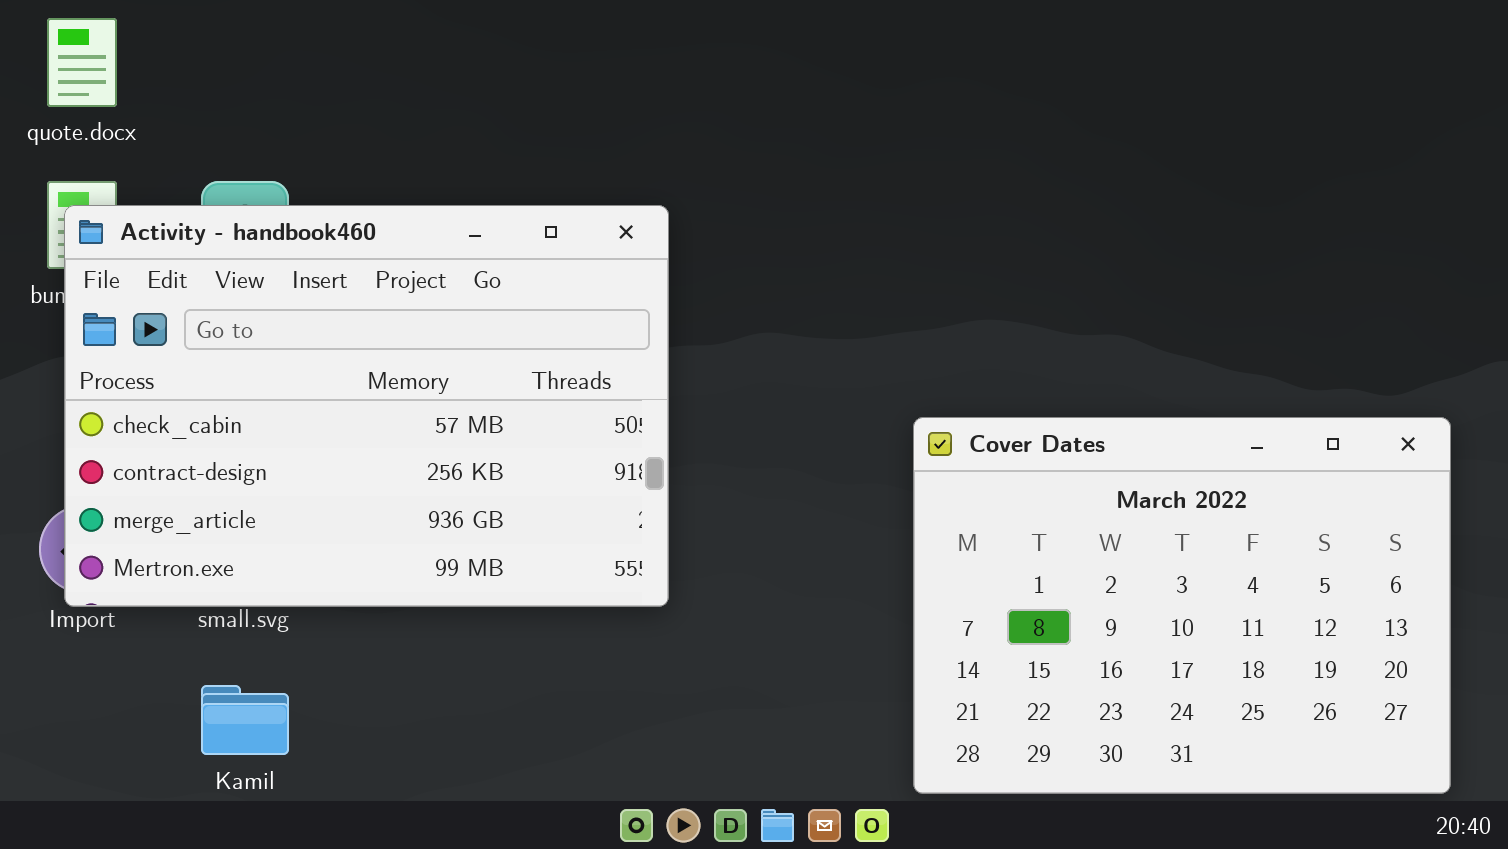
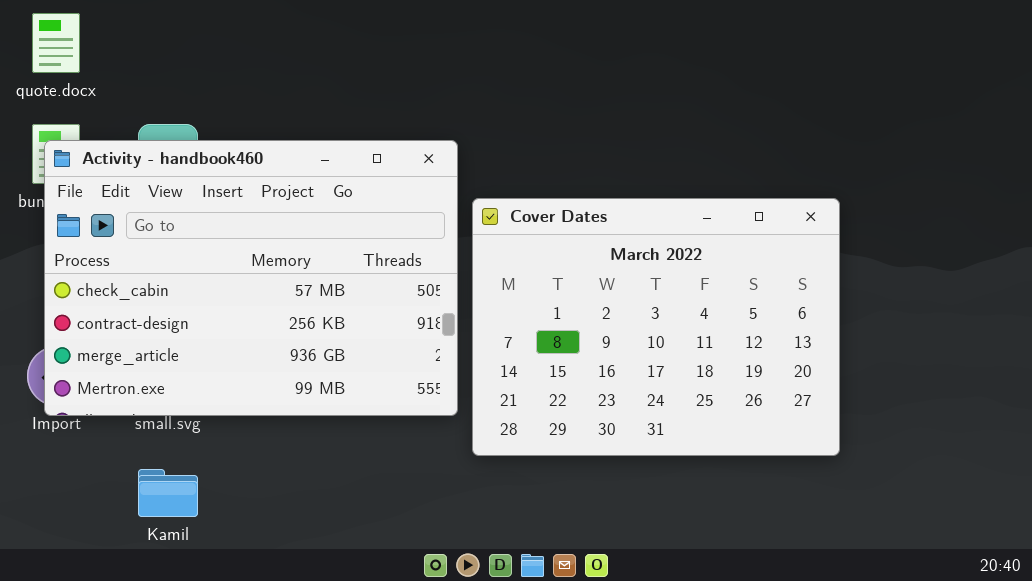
Cover Dates: [913,417,1451,794] -> [472,198,840,456], moved

